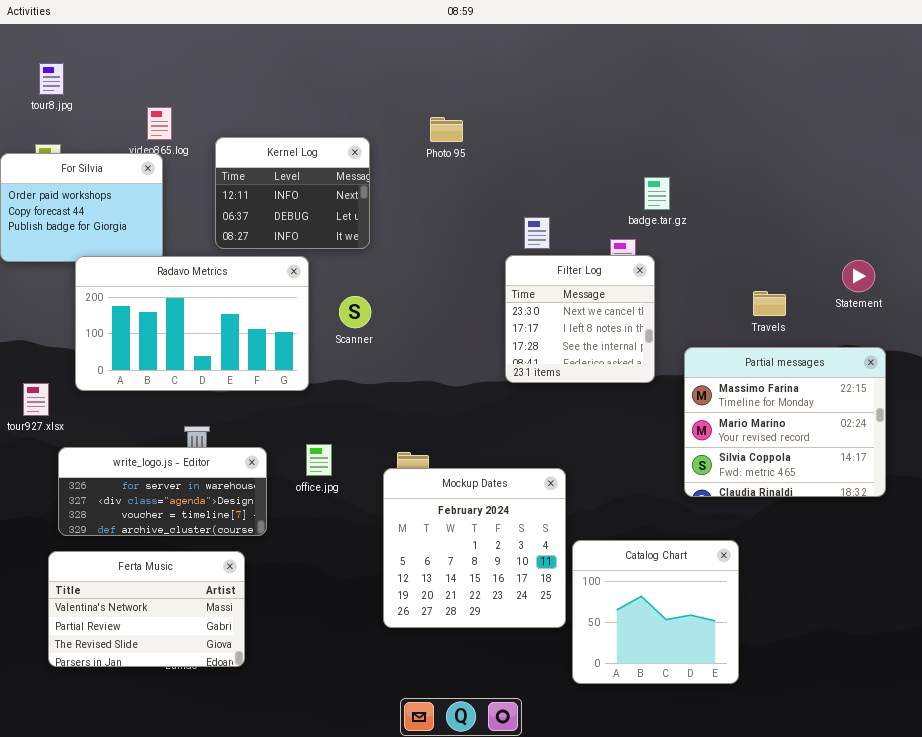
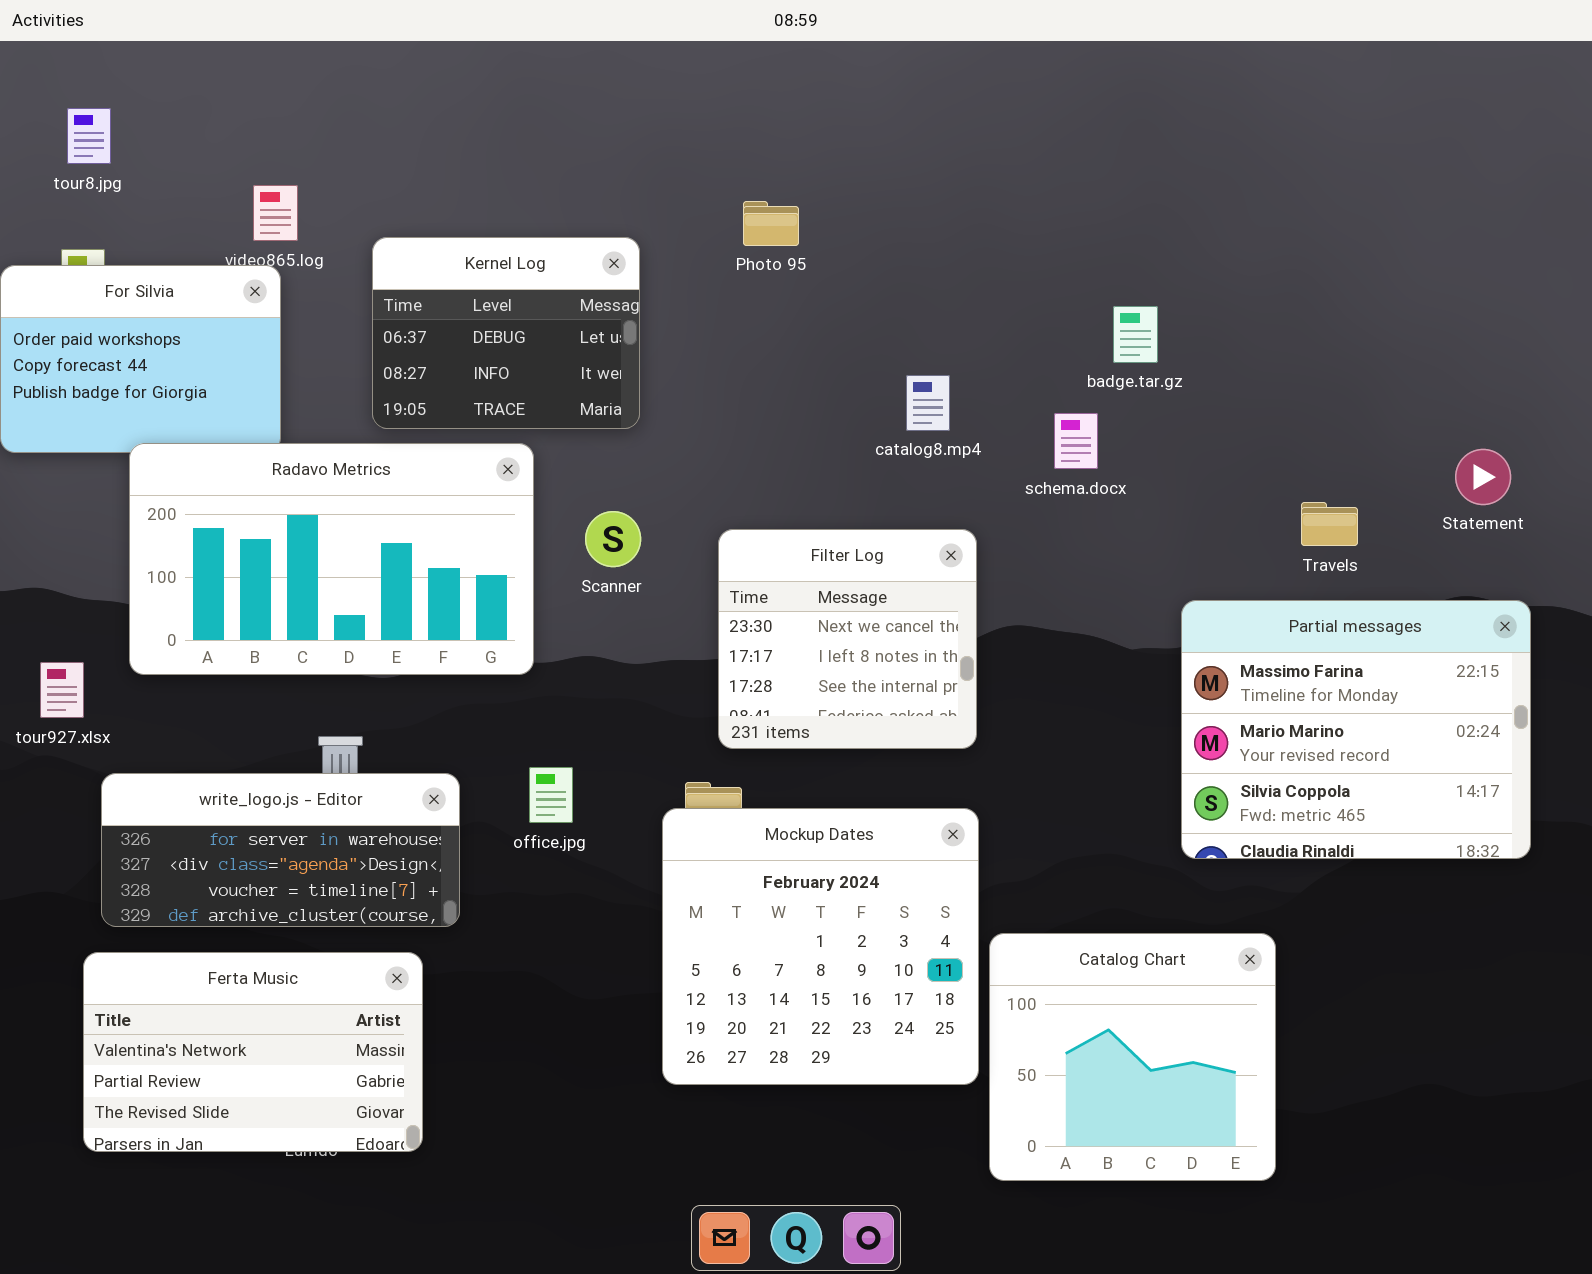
Kernel Log: [215,137,370,249] -> [372,237,640,429], scrolled down 1 row
Filter Log: [505,255,655,383] -> [718,529,977,749], moved

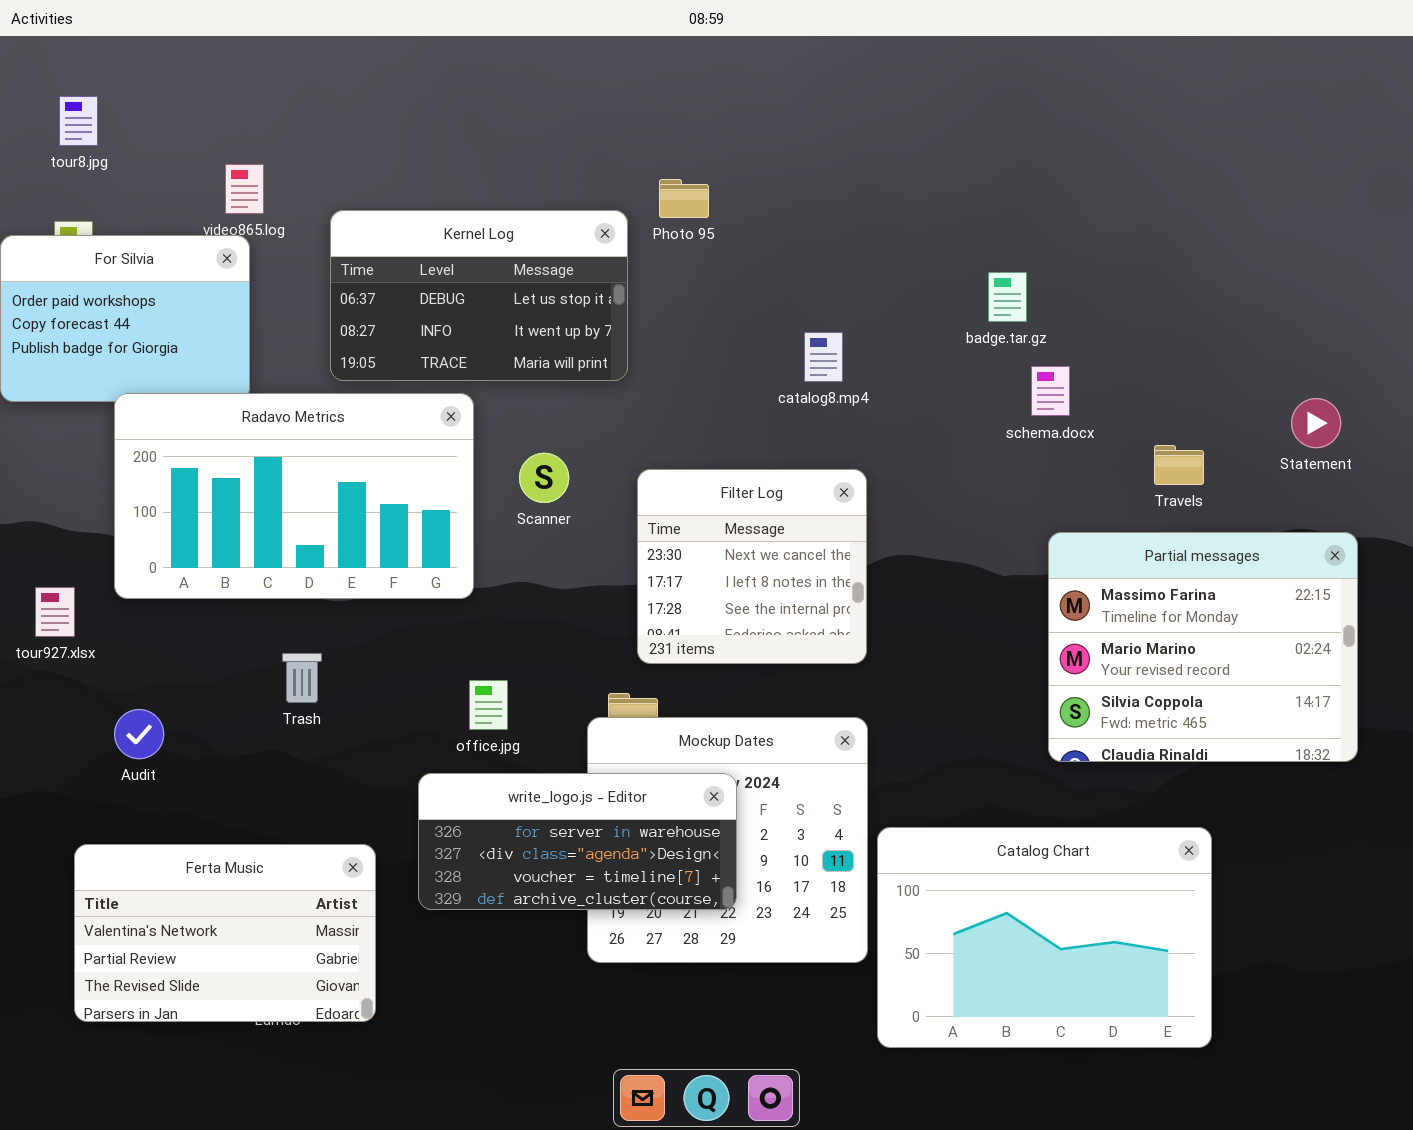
Kernel Log: [372,237,640,429] -> [330,210,628,381], resized
schema.docx: [1054,413,1098,469] -> [1031,366,1070,416], moved
write_logo.js - Editor: [101,773,460,927] -> [418,773,737,910], moved
Catalog Chart: [989,933,1276,1181] -> [877,827,1212,1048], resized

